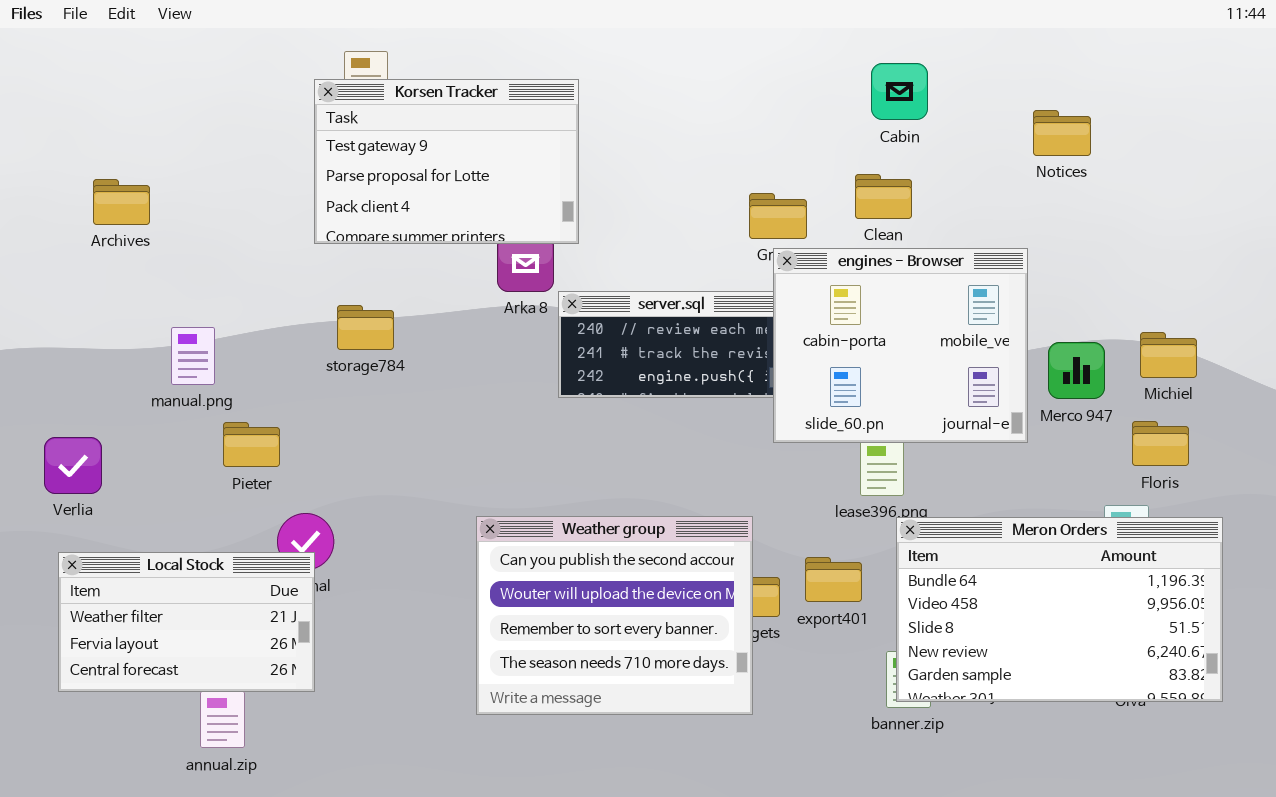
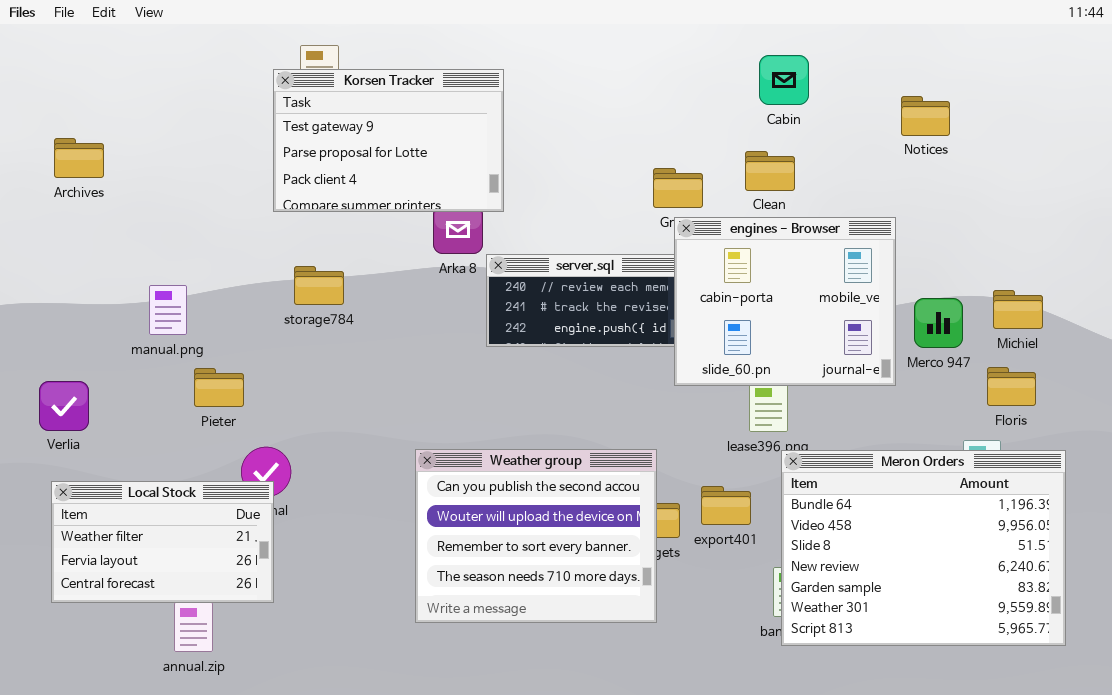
Archives: [93,179,150,225] -> [54,138,104,178], moved
Meron Orders: [896,517,1223,702] -> [781,450,1066,646], resized

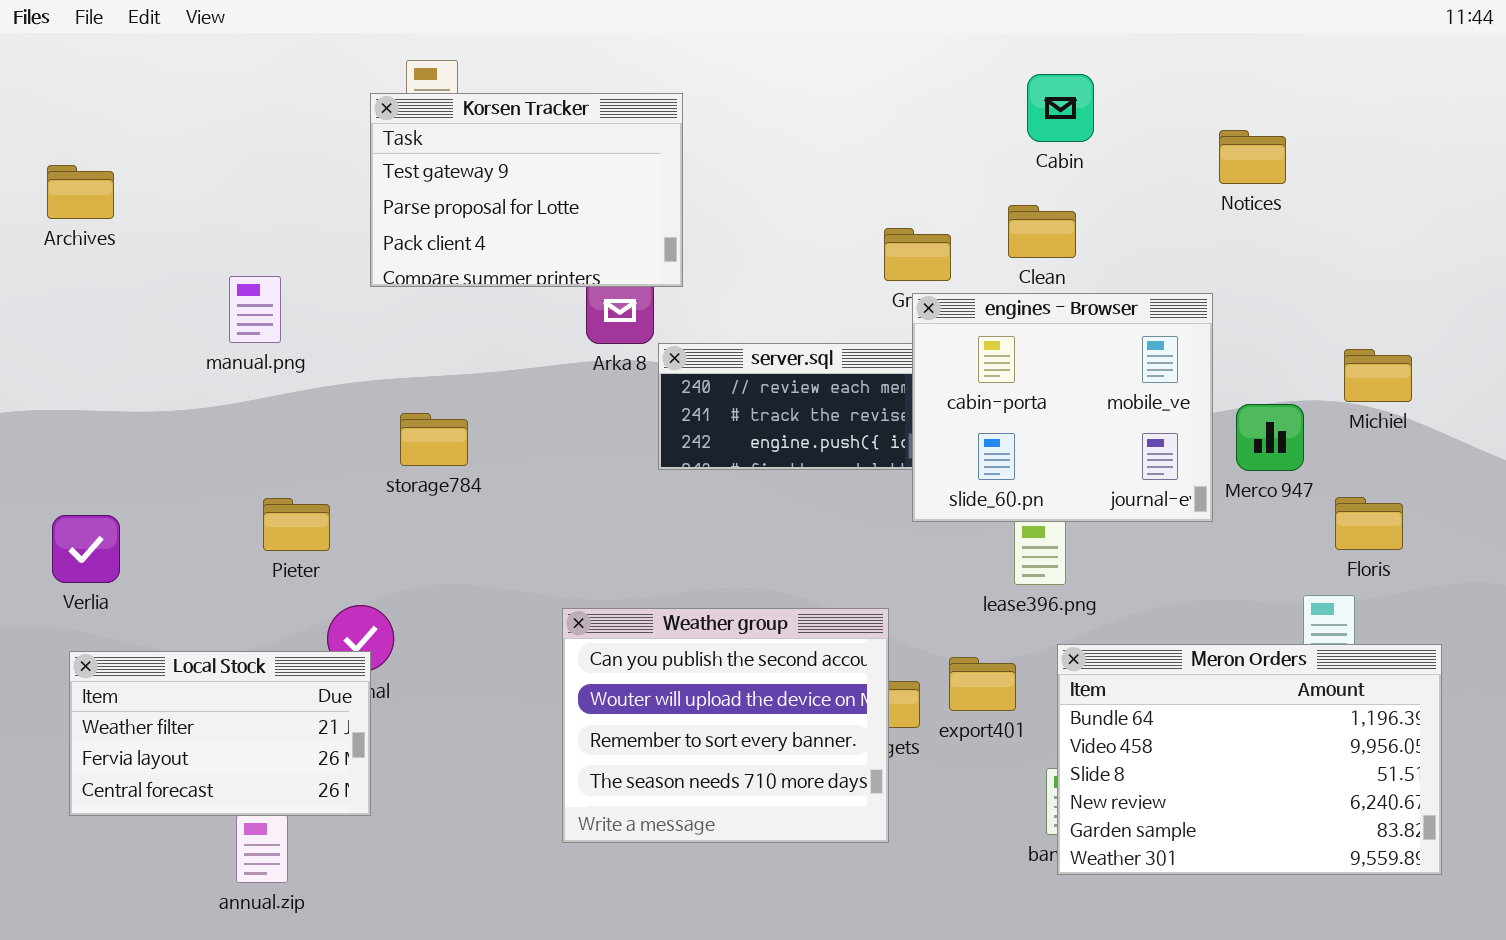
Archives: [54,138,104,178] -> [47,165,114,219], moved
storage784: [294,266,344,305] -> [400,413,468,466], moved
manual.png: [149,285,187,335] -> [229,276,281,343], moved
Michiel: [993,290,1043,329] -> [1344,349,1412,402], moved
Meron Orders: [781,450,1066,646] -> [1057,644,1442,875], resized

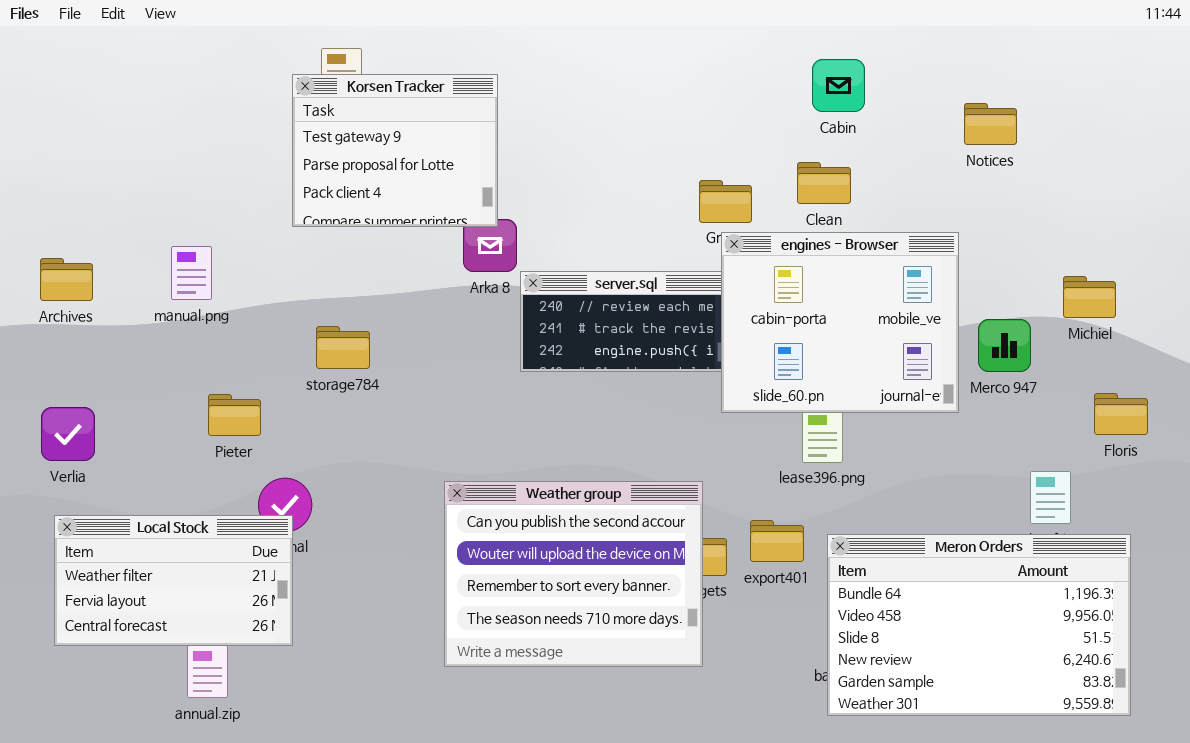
Korsen Tracker: [370,93,683,287] -> [292,74,498,227], resized
Archives: [47,165,114,219] -> [40,258,93,301], moved
manual.png: [229,276,281,343] -> [171,246,212,300], moved
Floris: [1335,497,1403,550] -> [1094,393,1148,435], moved
Meron Orders: [1057,644,1442,875] -> [827,534,1131,716], moved

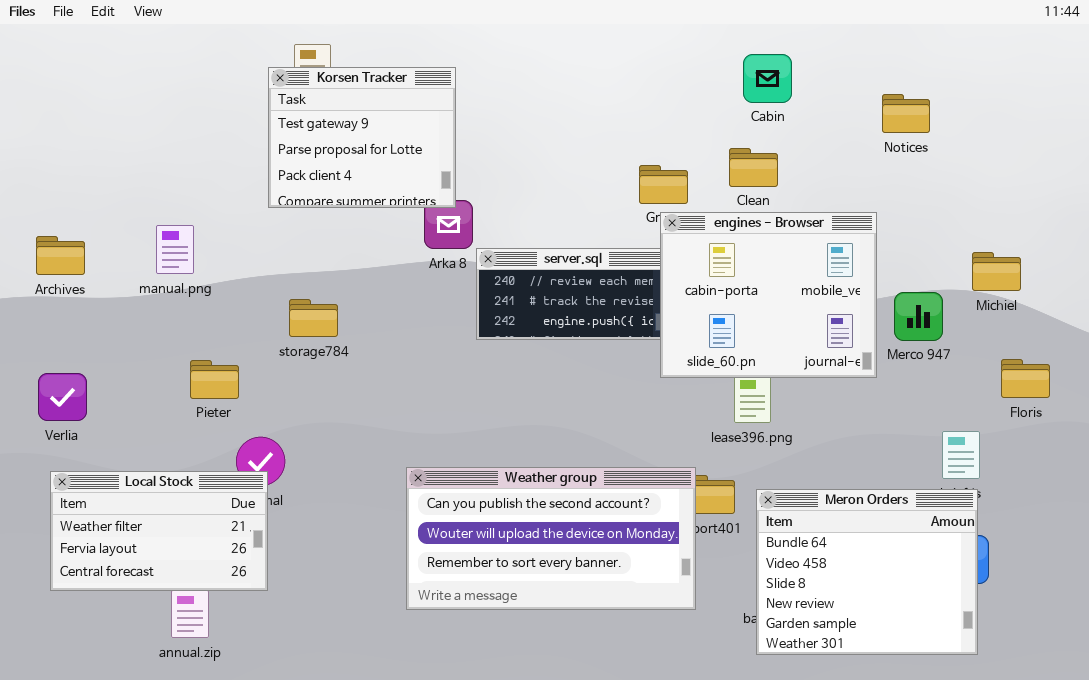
Weather group: [444,481,703,667] -> [406,467,696,610], resized
Meron Orders: [827,534,1131,716] -> [756,489,978,655], resized

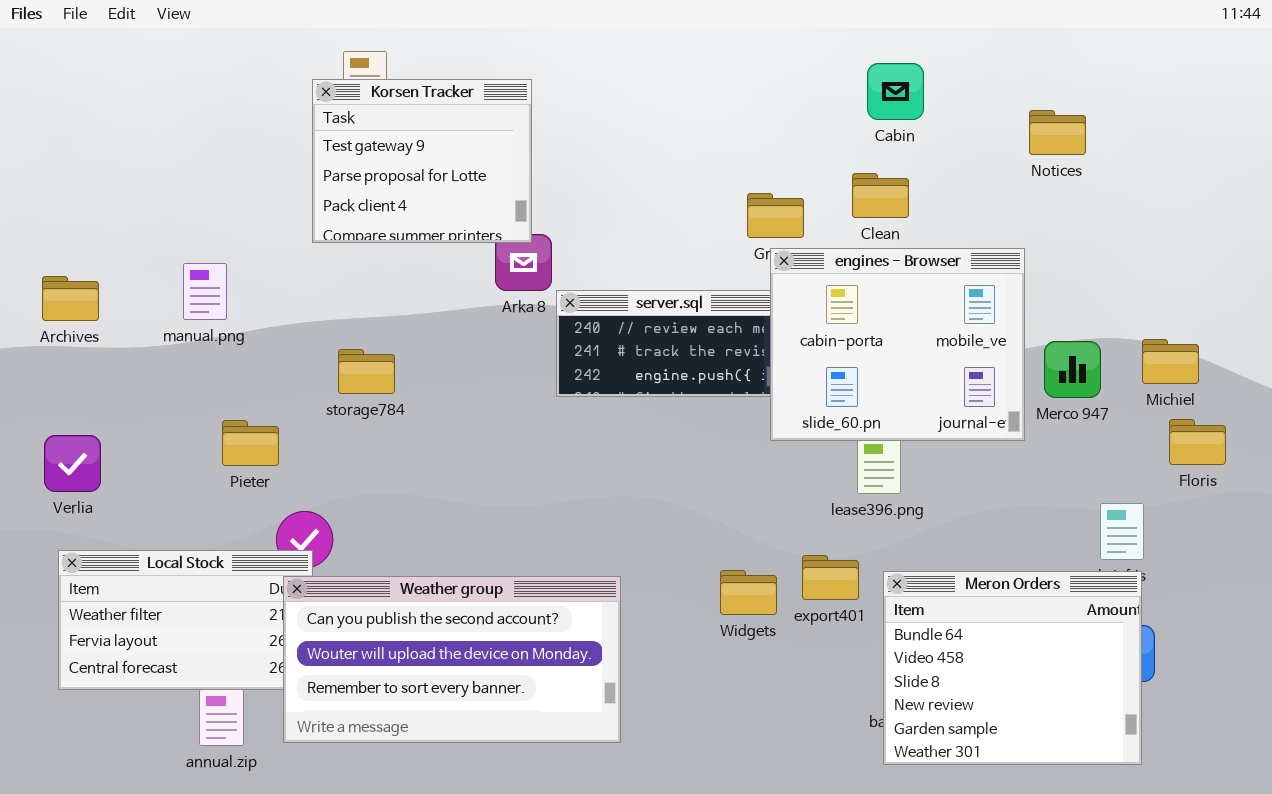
Michiel: [972,252,1021,291] -> [1142,339,1199,384], moved
Weather group: [406,467,696,610] -> [283,576,621,743], moved

